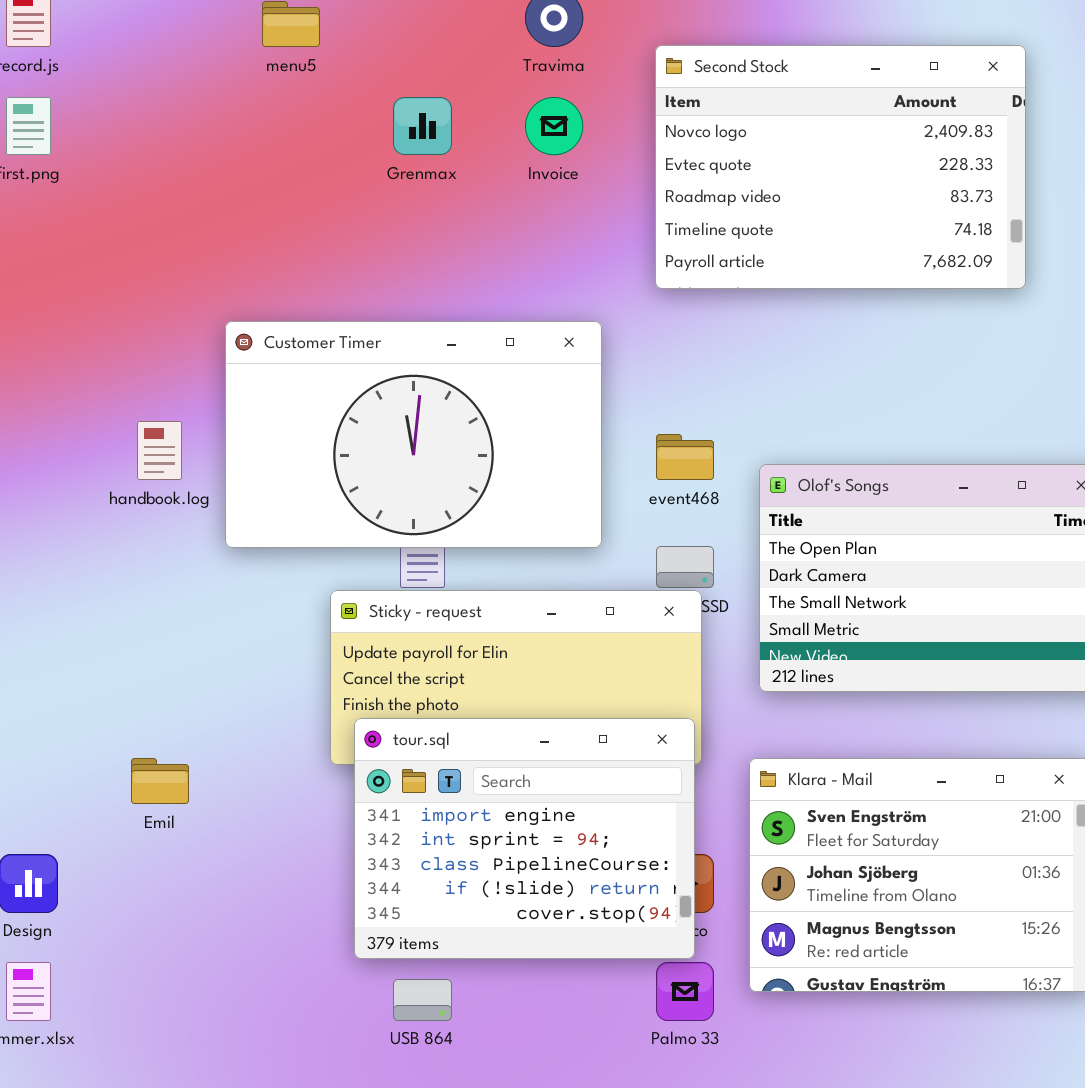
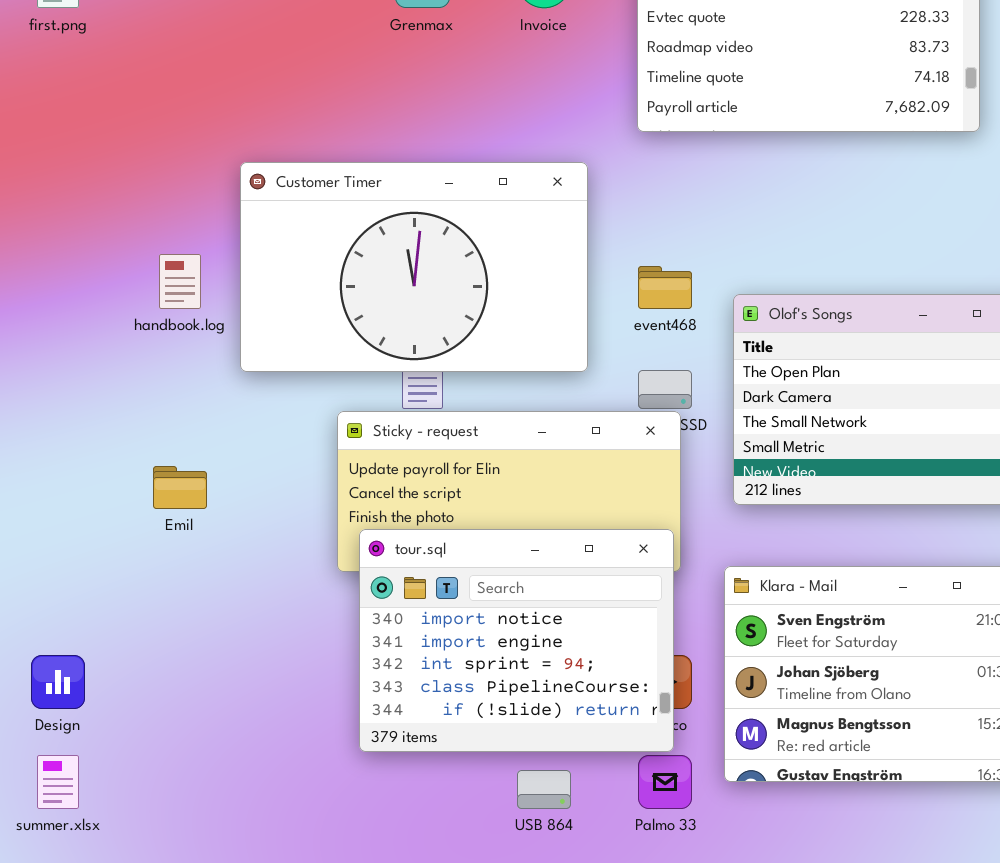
tour.sql: [354,718,695,959] -> [359,529,674,752], scrolled up 1 row
Emil: [131,758,189,804] -> [153,466,207,509], moved
USB 864: [393,979,452,1021] -> [517,770,571,809], moved

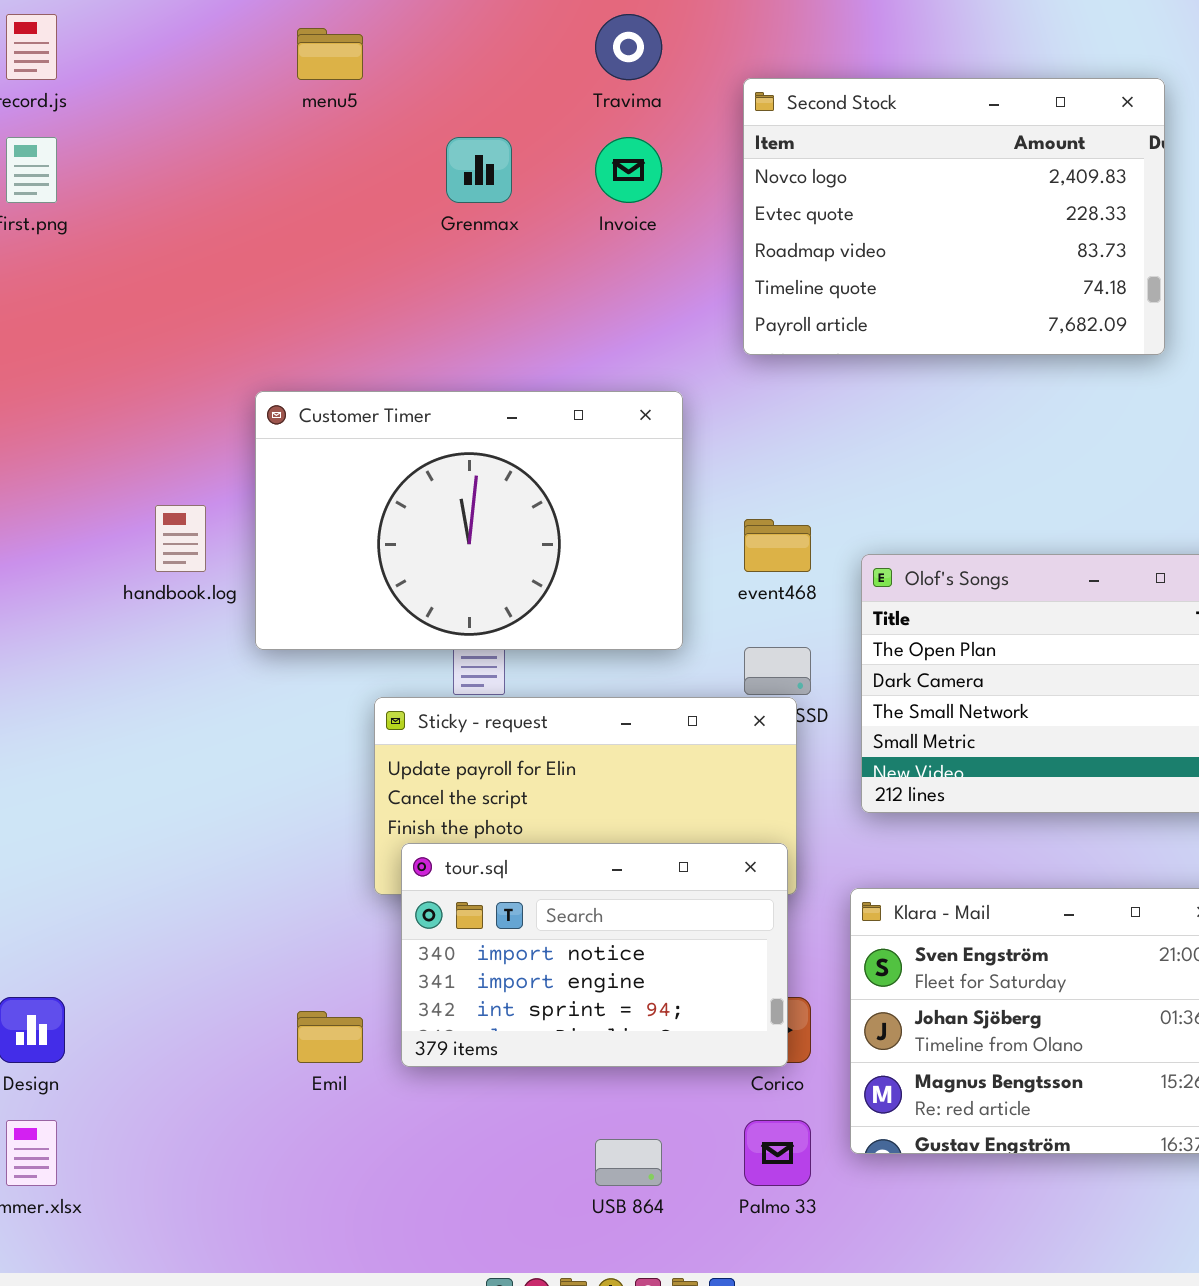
Emil: [153,466,207,509] -> [297,1011,363,1063], moved
tour.sql: [359,529,674,752] -> [401,843,788,1067], resized

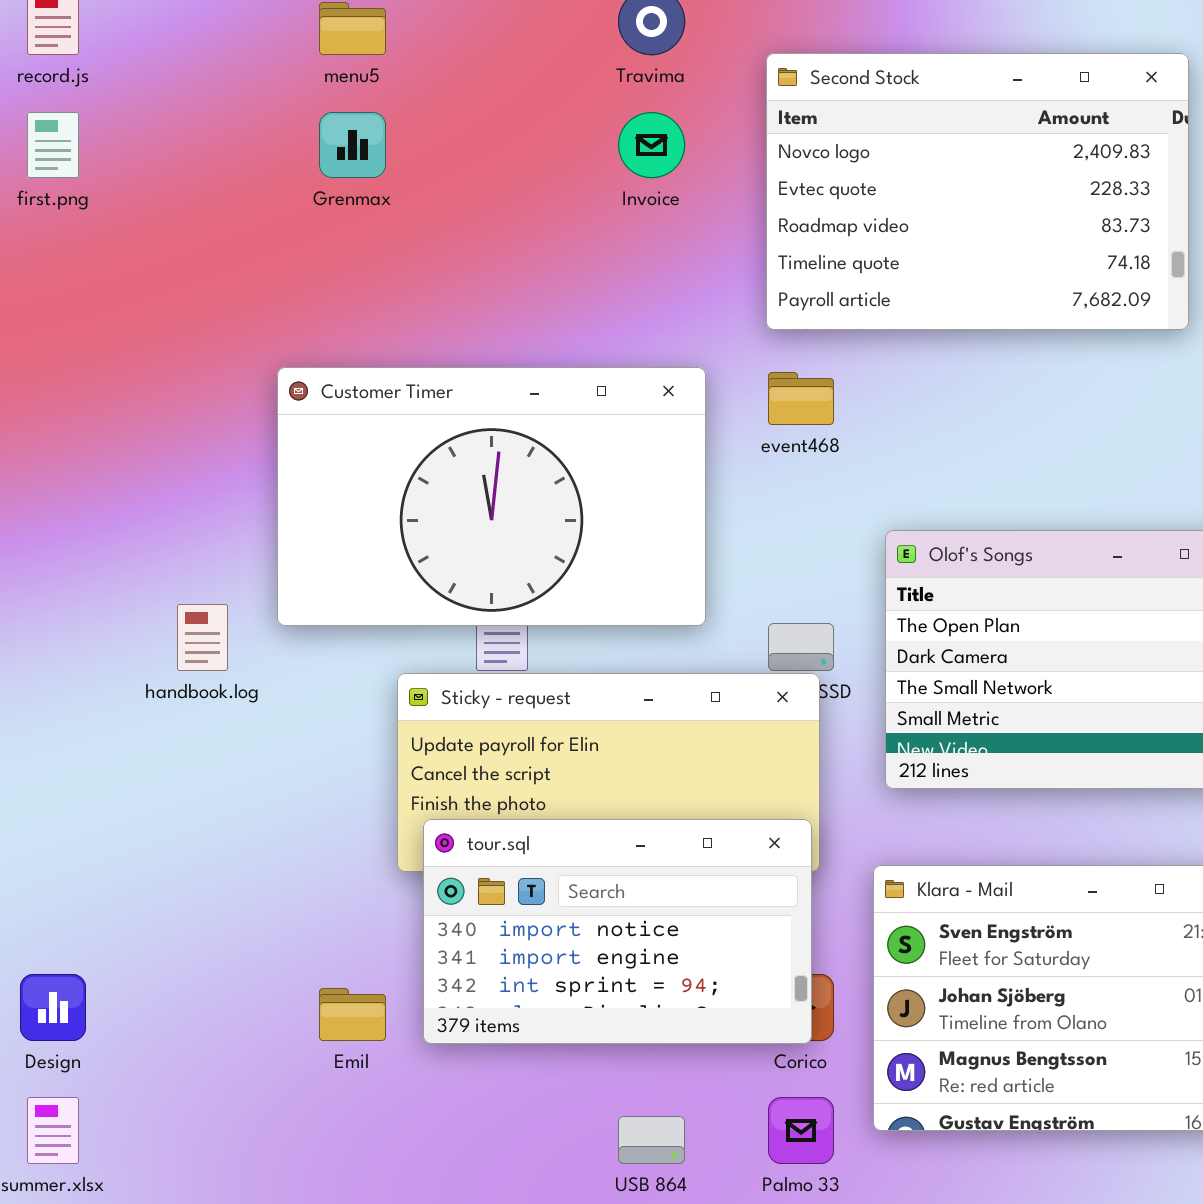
Grenmax: [446,137,512,203] -> [319,112,386,178], moved
handbook.log: [155,505,206,572] -> [177,604,228,671], moved
event468: [744,519,811,572] -> [768,372,834,425], moved

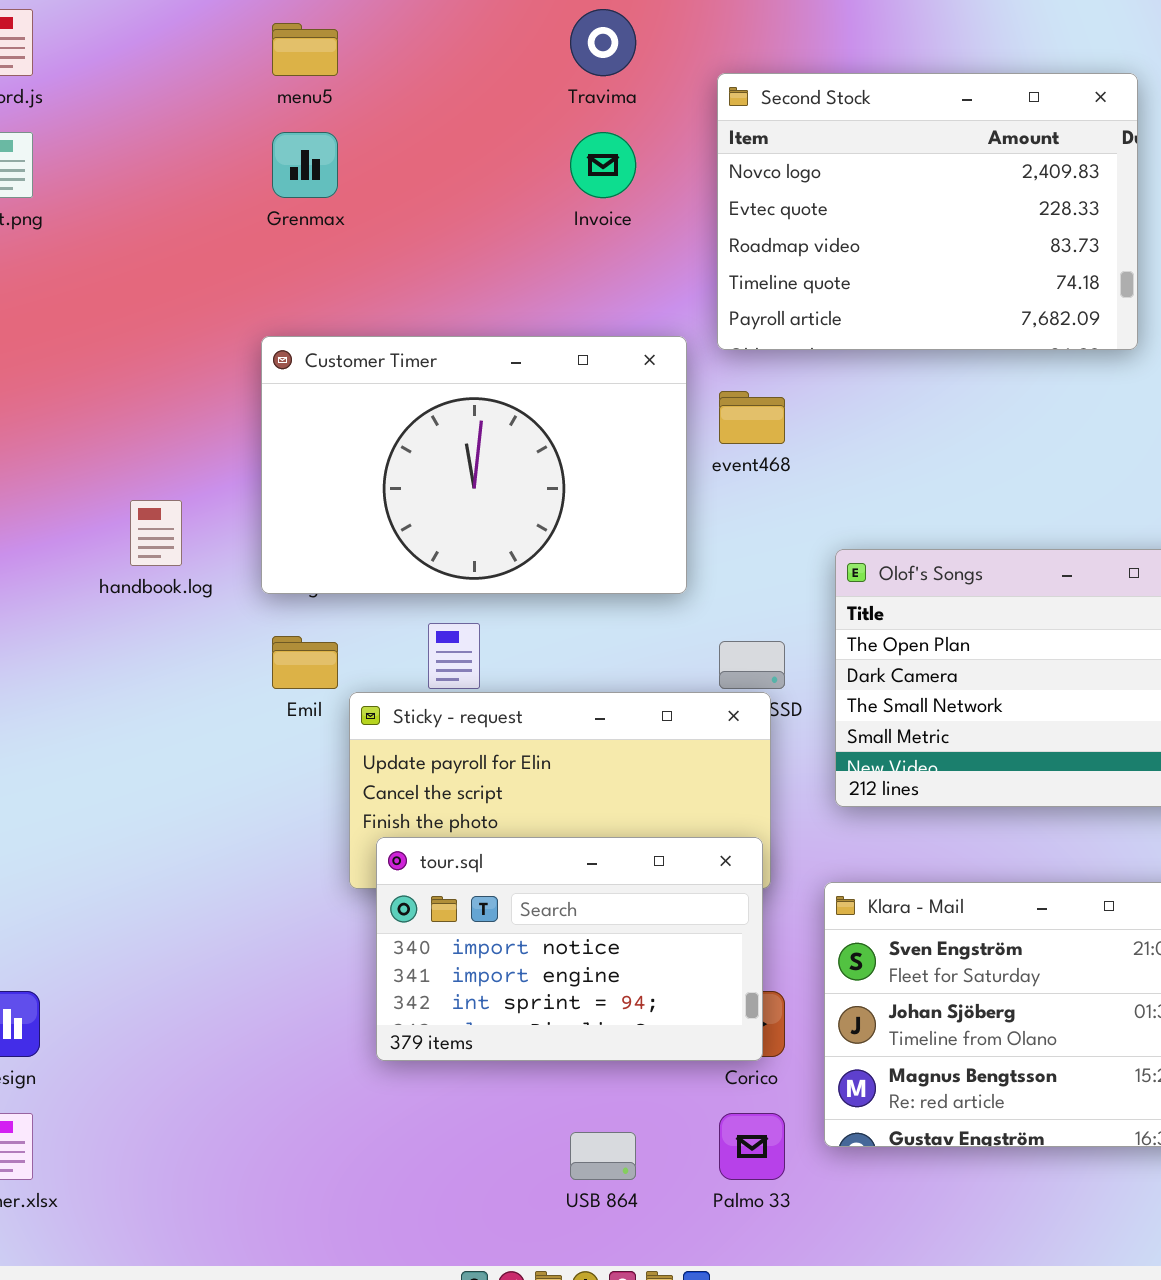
Customer Timer: [277,367,706,626] -> [261,336,687,594], moved
handbook.log: [177,604,228,671] -> [130,500,182,566], moved
Emil: [319,988,386,1041] -> [272,636,338,689], moved

